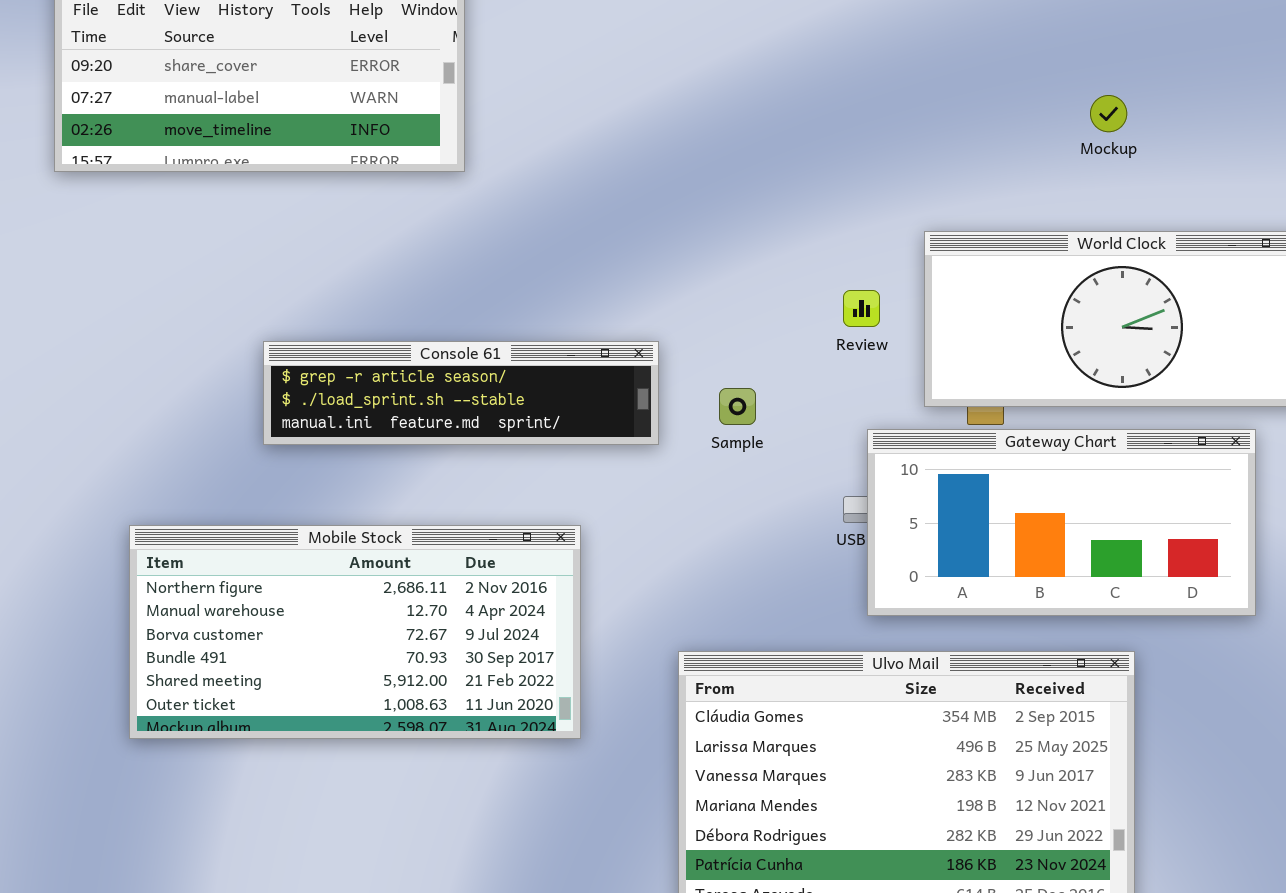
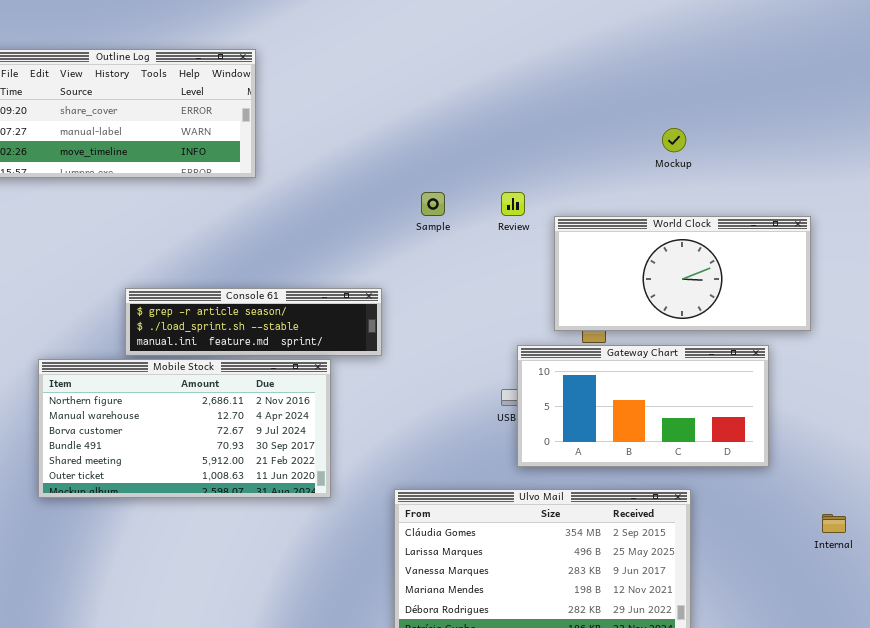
Review: [843,290,880,327] -> [501,192,525,216], moved
Sample: [719,388,756,425] -> [421,192,445,216], moved
Mobile Stock: [129,525,581,739] -> [38,359,331,498], moved

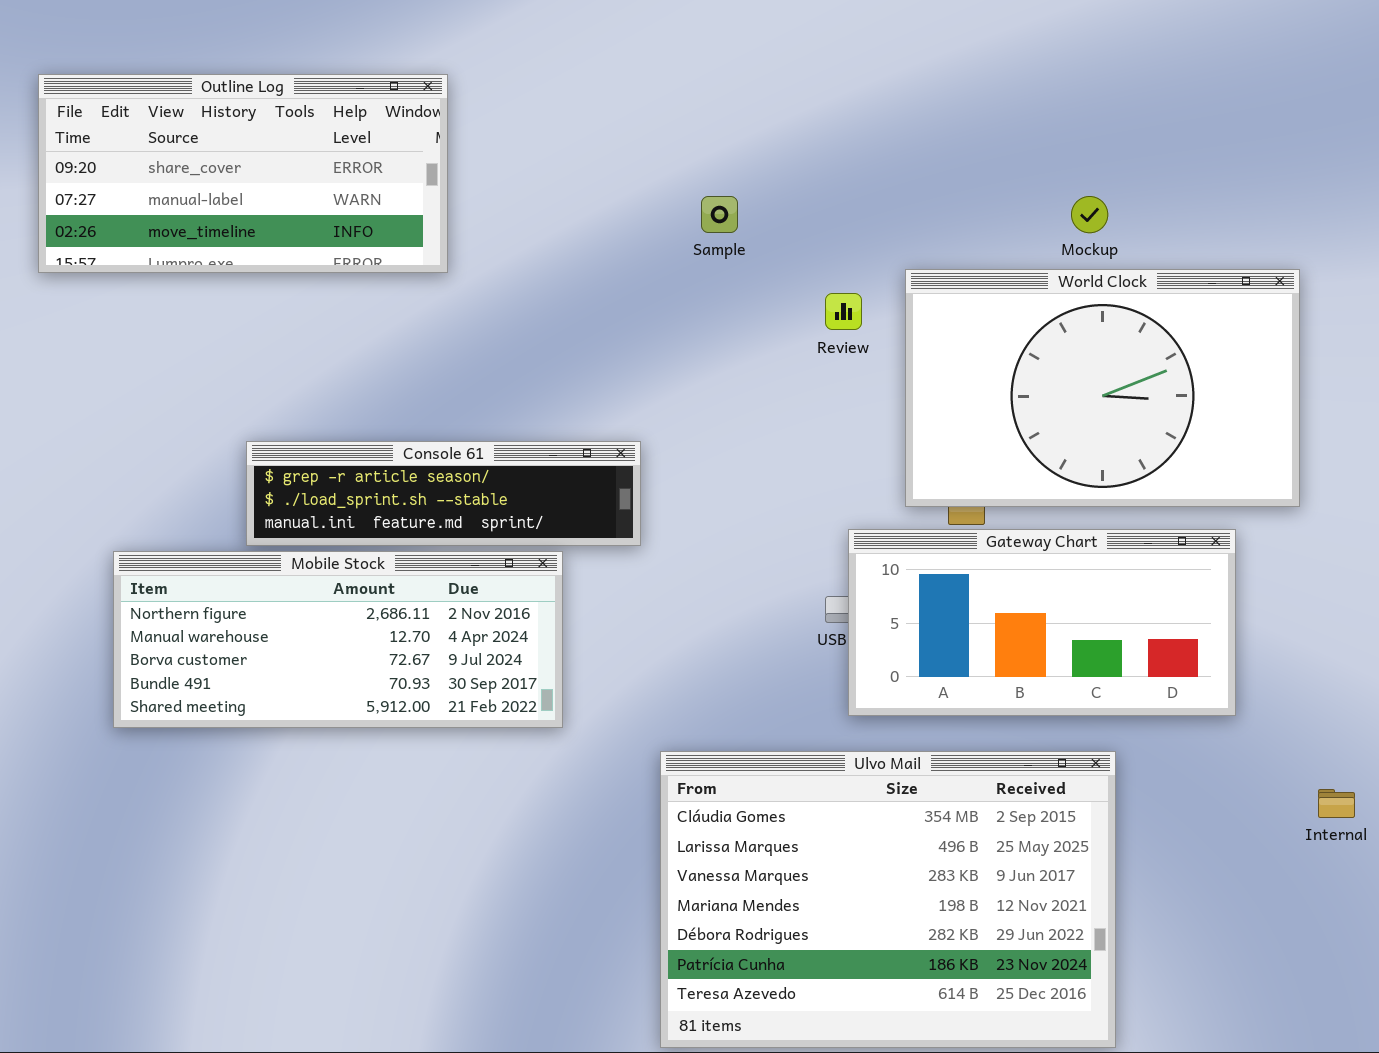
Sample: [421,192,445,216] -> [701,196,738,233], moved
World Clock: [554,216,811,331] -> [905,269,1300,507], resized
Mobile Stock: [38,359,331,498] -> [113,551,563,728], resized

